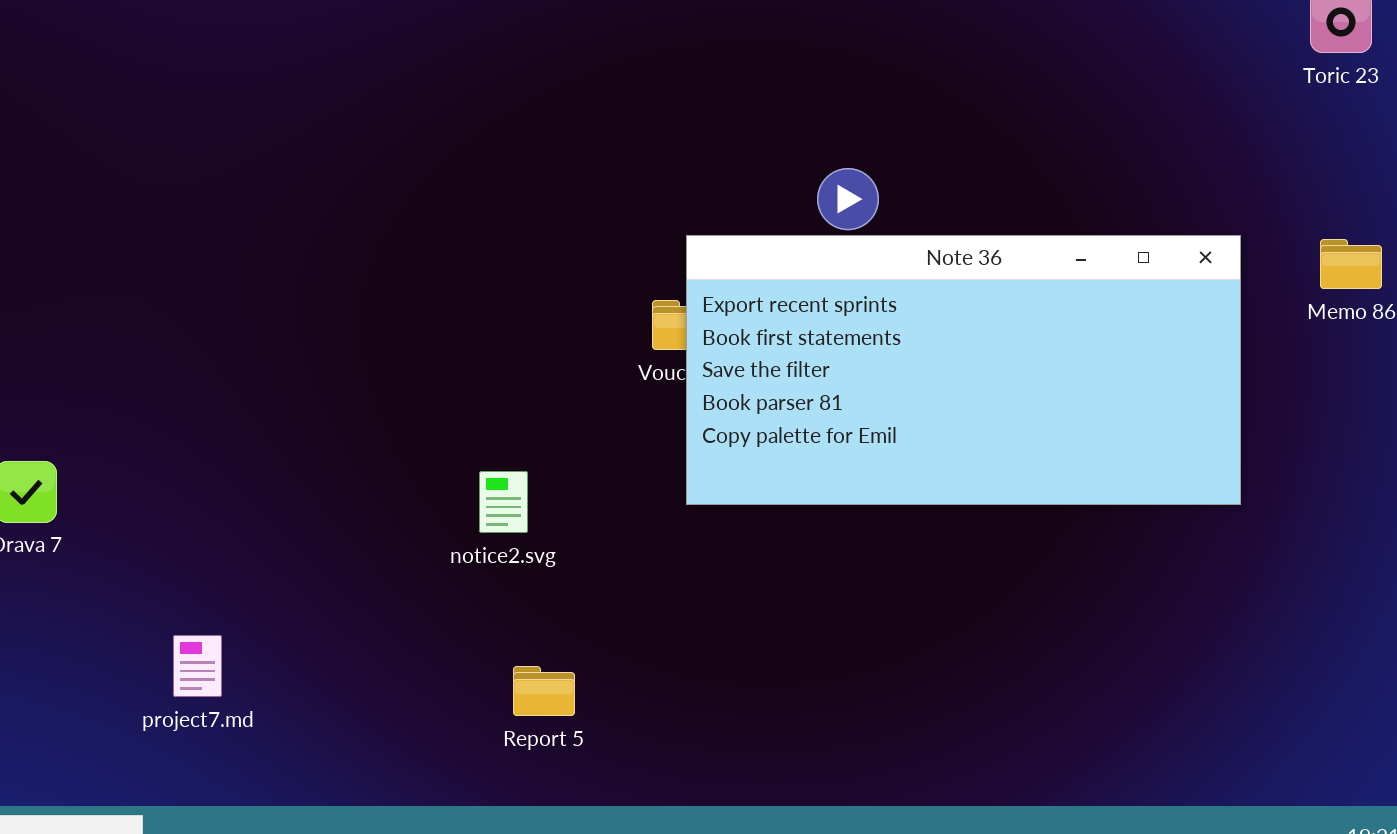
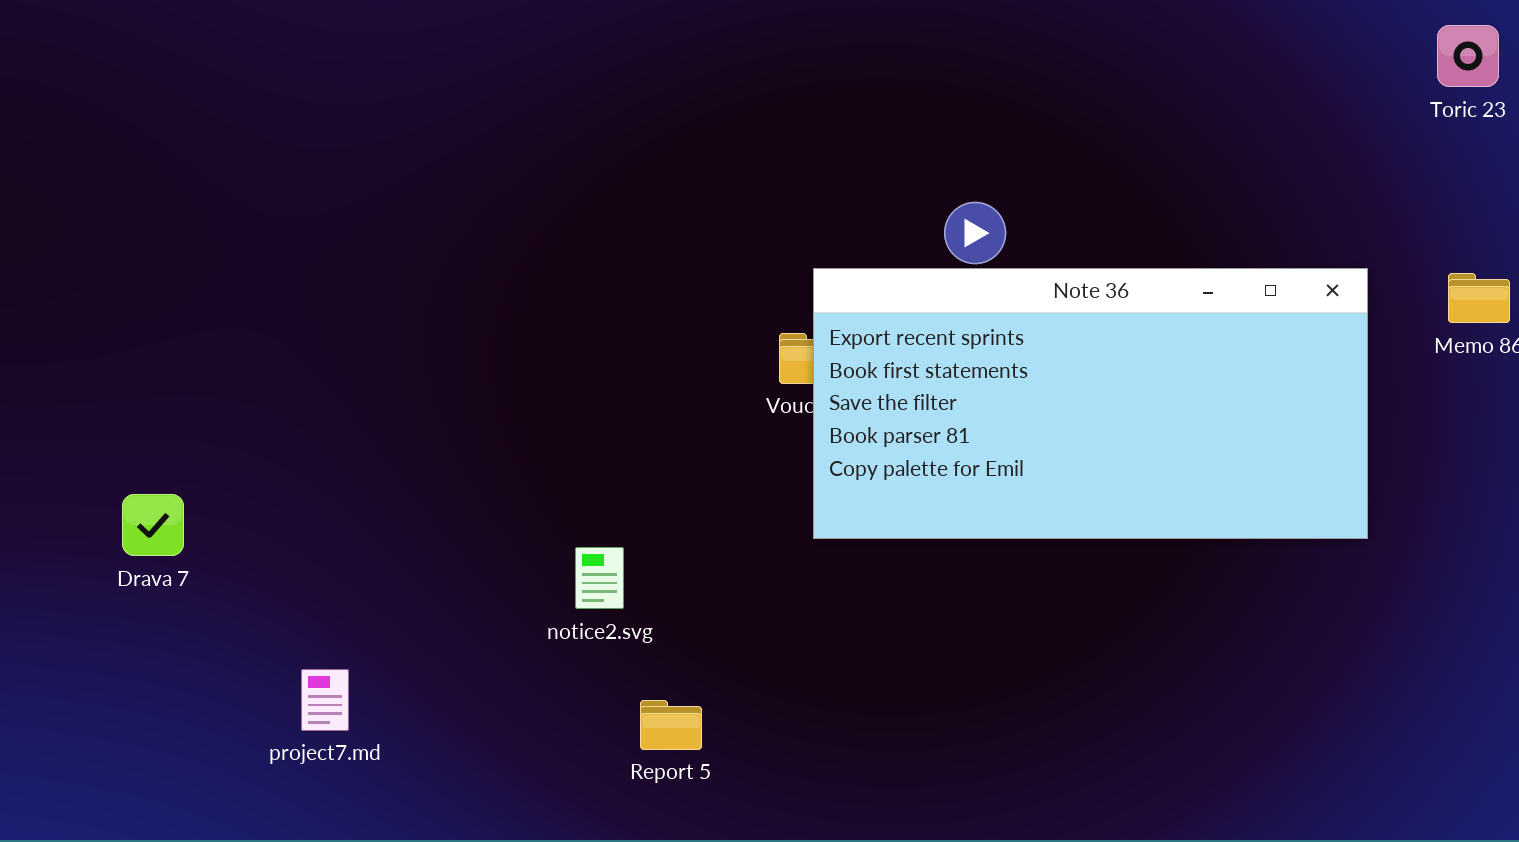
notice2.svg: [479,471,528,533] -> [575,547,624,609], moved

